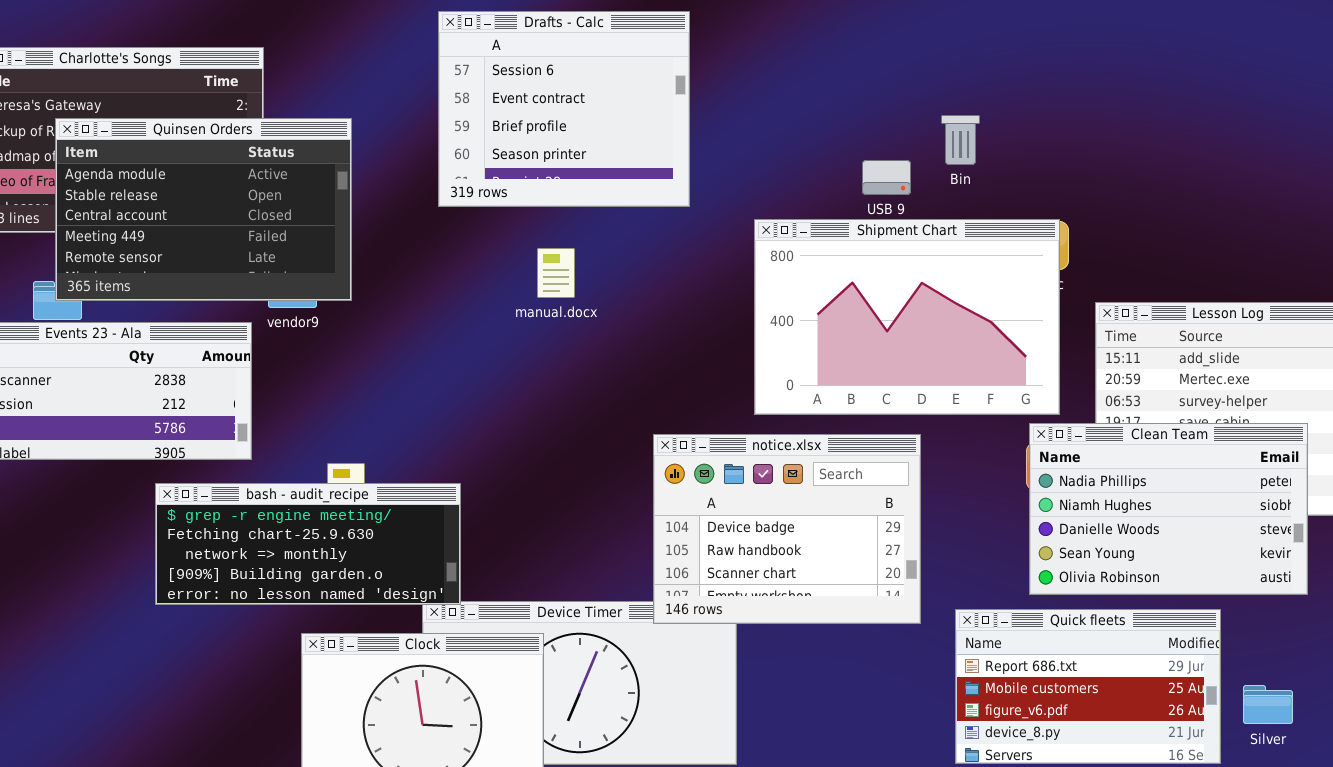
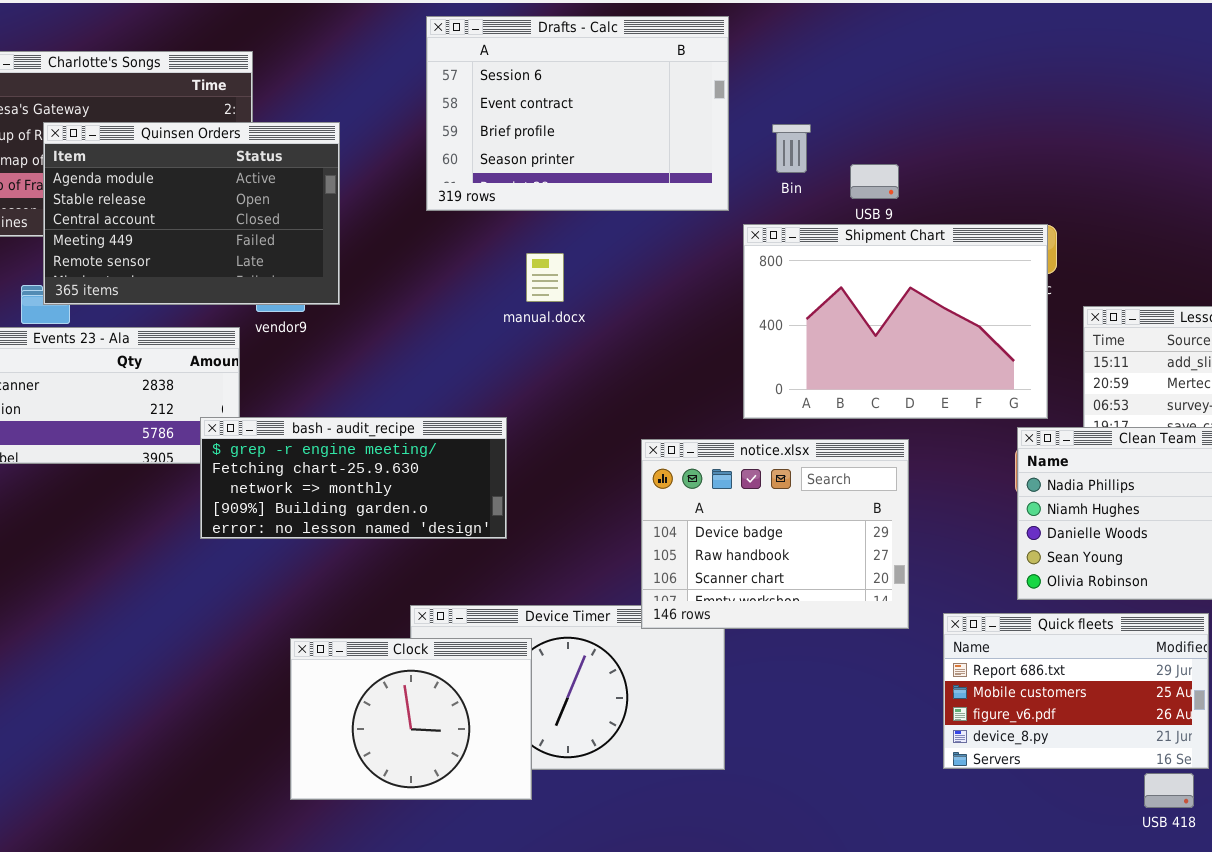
Drafts - Calc: [438,11,690,207] -> [426,16,729,211], resized
Bin: [941,115,980,165] -> [772,124,811,173], moved
bash - audit_recipe: [155,483,461,605] -> [200,417,507,539], moved

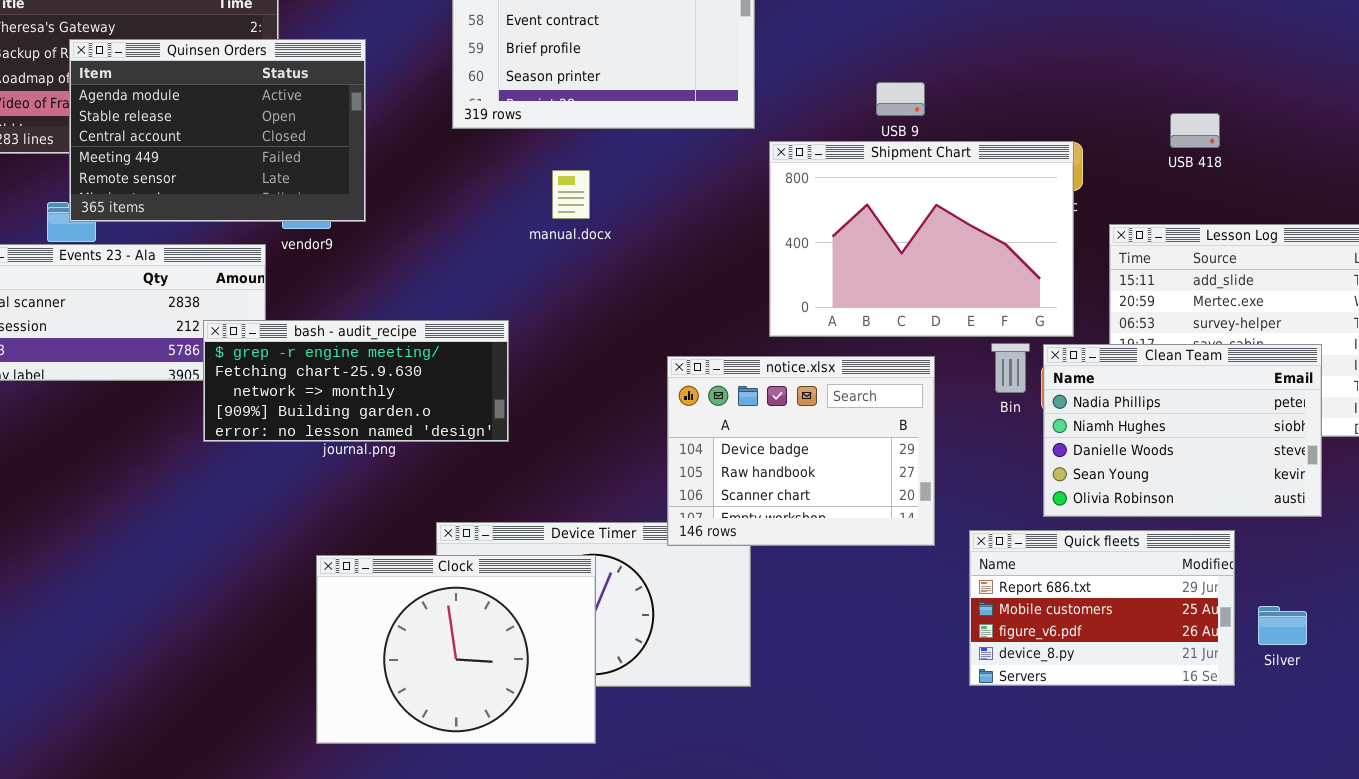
Bin: [772,124,811,173] -> [991,343,1030,393], moved
bash - audit_recipe: [200,417,507,539] -> [203,320,509,442], moved
Clock: [290,638,532,800] -> [316,555,596,744], resized
USB 418: [1144,773,1194,808] -> [1170,113,1220,148], moved

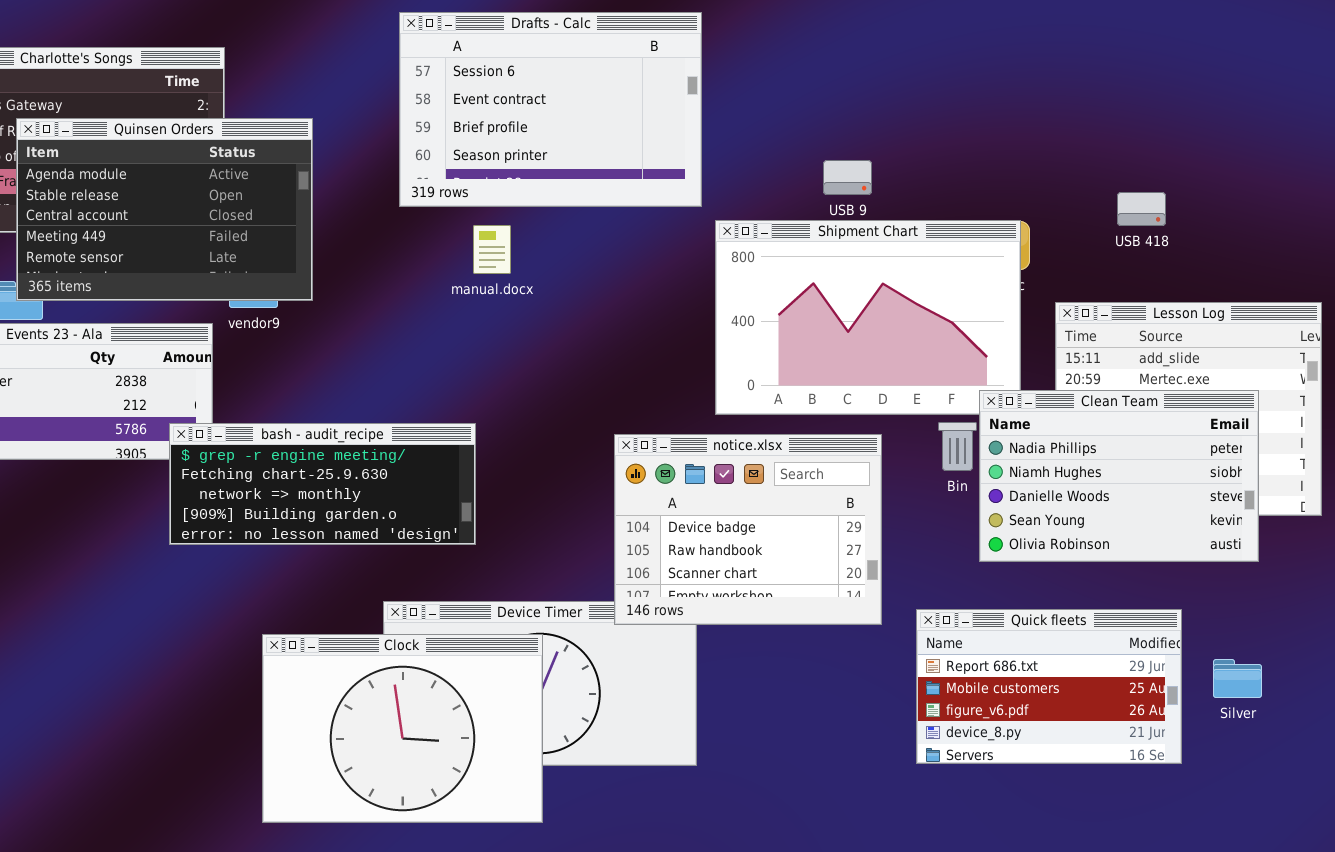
manual.docx: [552,170,590,219] -> [473,225,511,274], moved
bash - audit_recipe: [203,320,509,442] -> [169,423,476,545], moved
Clean Team: [1043,344,1322,517] -> [979,390,1259,562], moved
Silver: [1258,606,1307,645] -> [1213,659,1262,698], moved

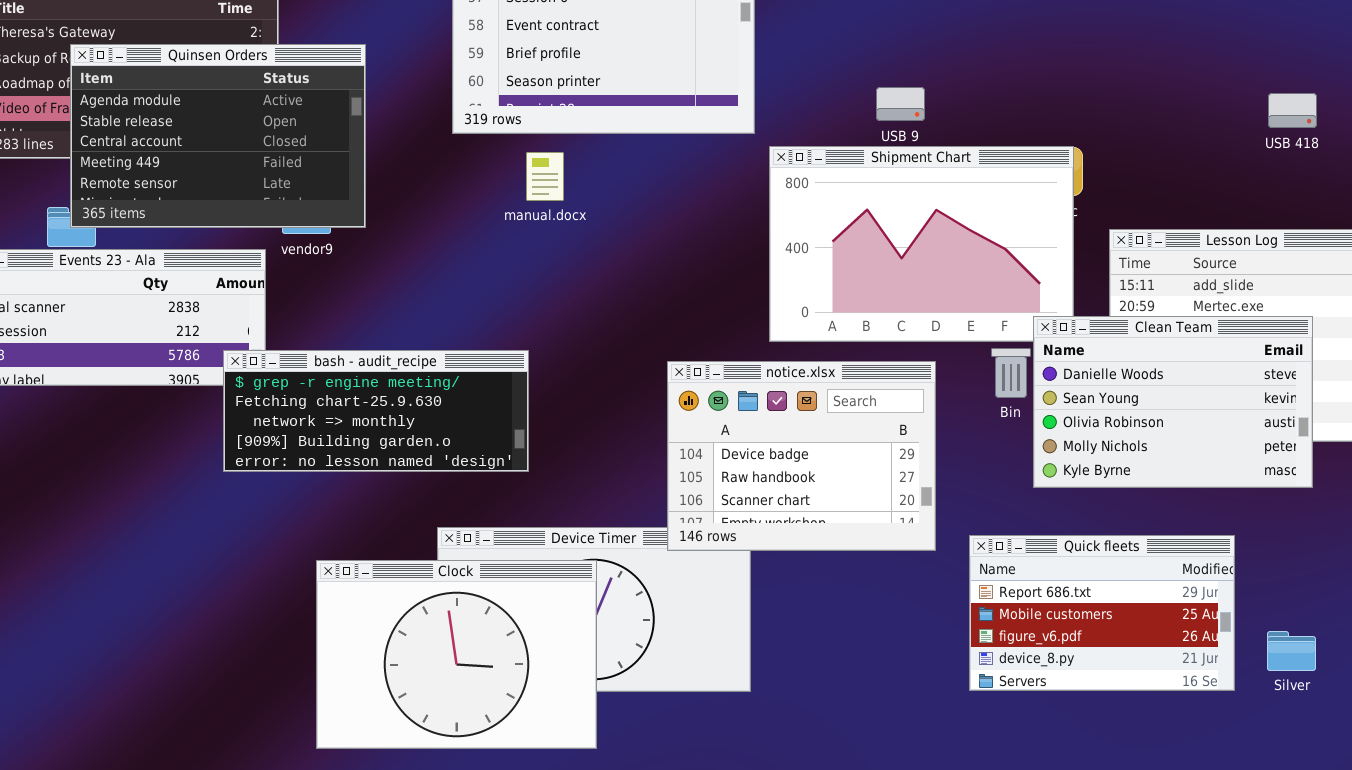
USB 418: [1117,192,1166,226] -> [1268,93,1317,128], moved
Clean Team: [979,390,1259,562] -> [1033,316,1313,488], scrolled down 2 rows
Silver: [1213,659,1262,698] -> [1267,631,1316,671], moved

